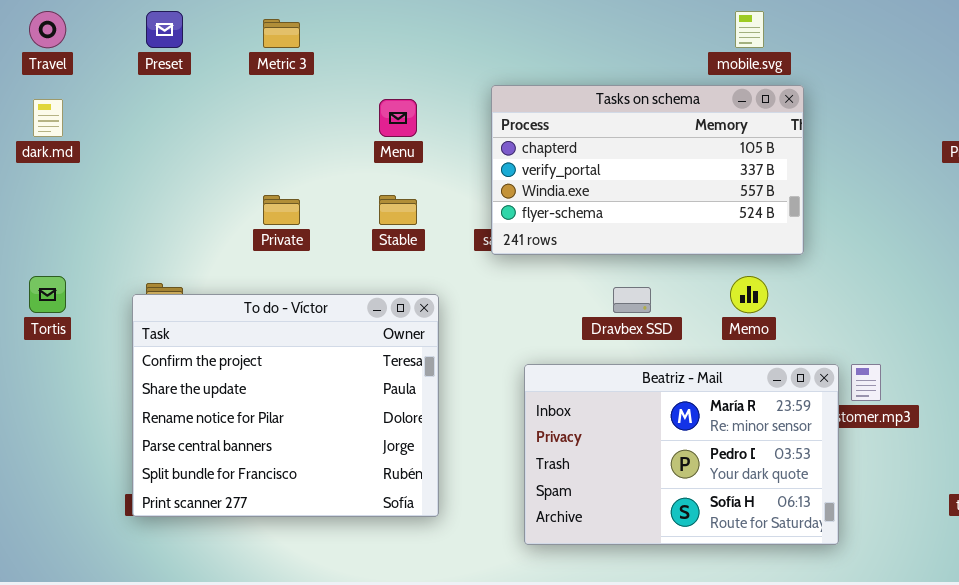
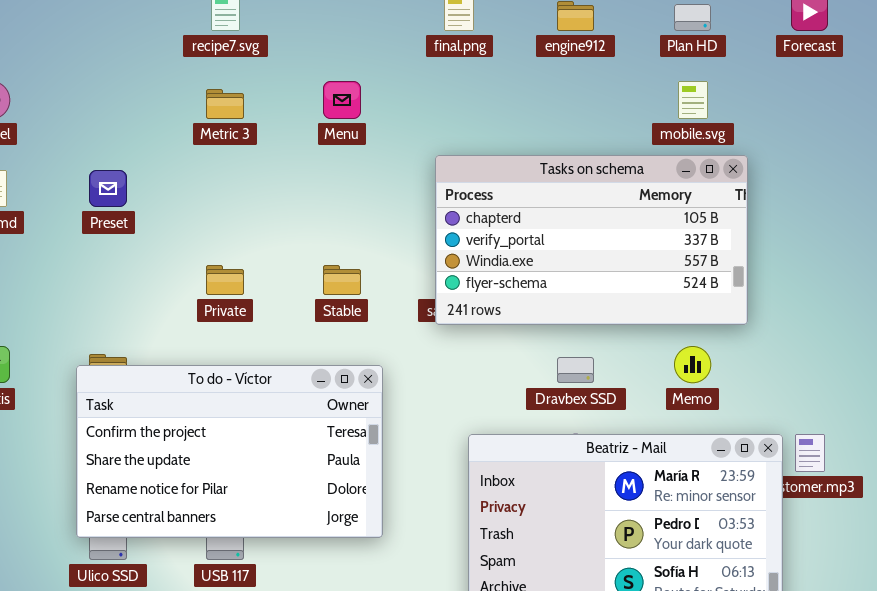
Preset: [146,11,183,48] -> [89,170,127,207], moved
Menu: [379,99,417,137] -> [323,81,361,119], moved
To do - Víctor: [132,294,439,517] -> [76,365,383,538], resized

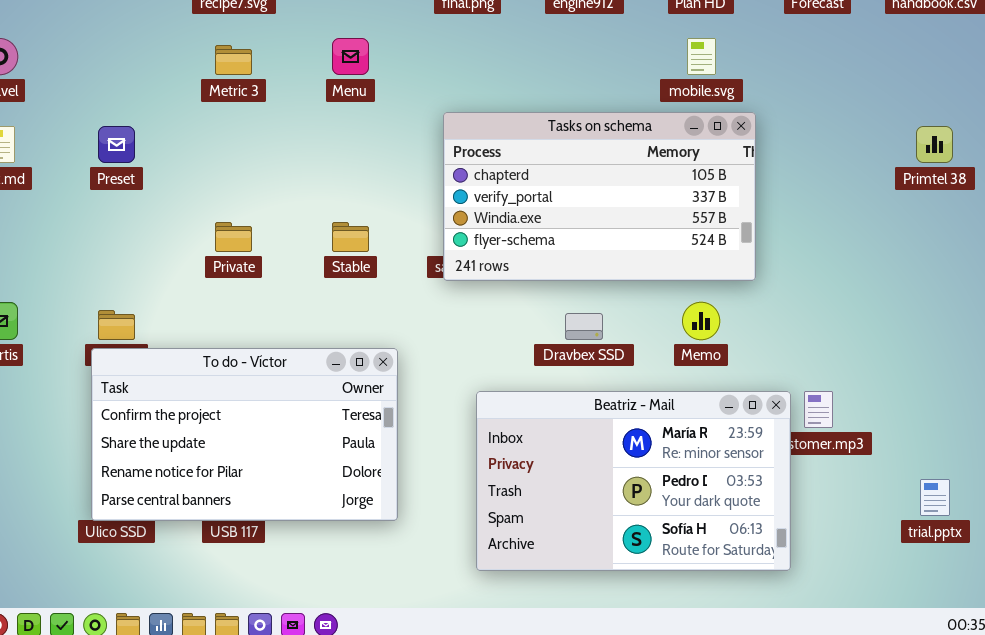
To do - Víctor: [76,365,383,538] -> [91,348,398,521], moved

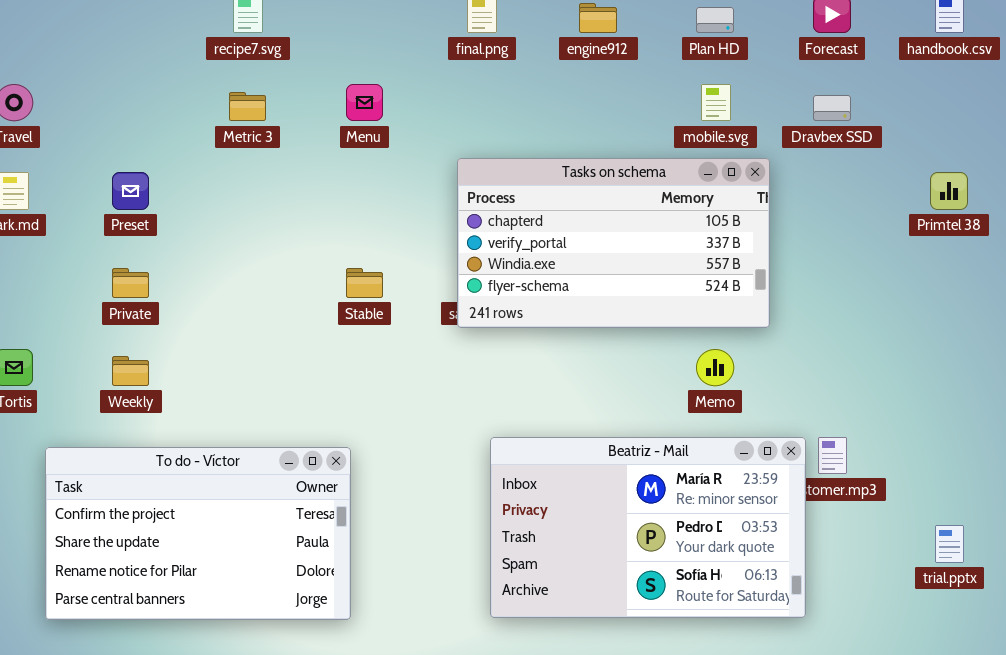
Private: [215,222,252,252] -> [112,268,149,298], moved
Dravbex SSD: [565,313,603,340] -> [813,95,851,121], moved
To do - Víctor: [91,348,398,521] -> [45,447,351,620], moved

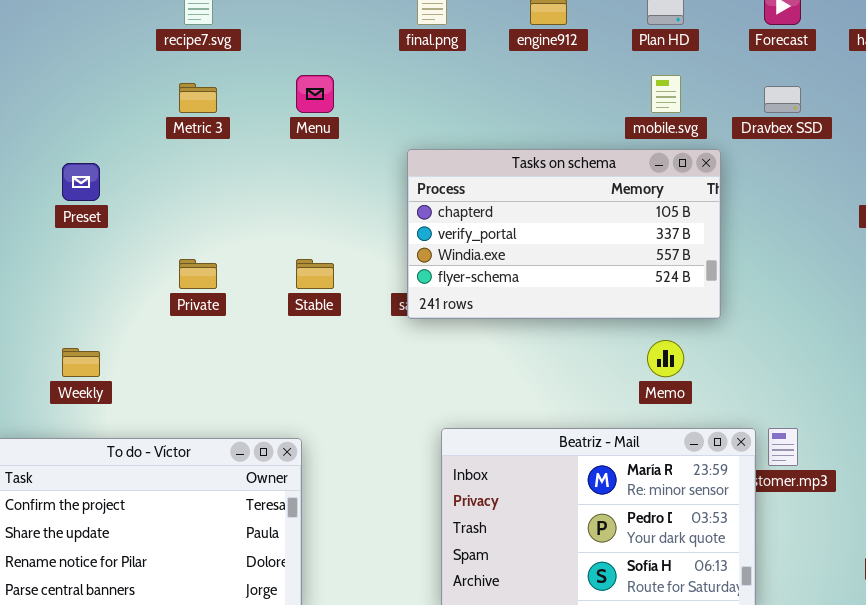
Private: [112,268,149,298] -> [179,259,217,289], moved

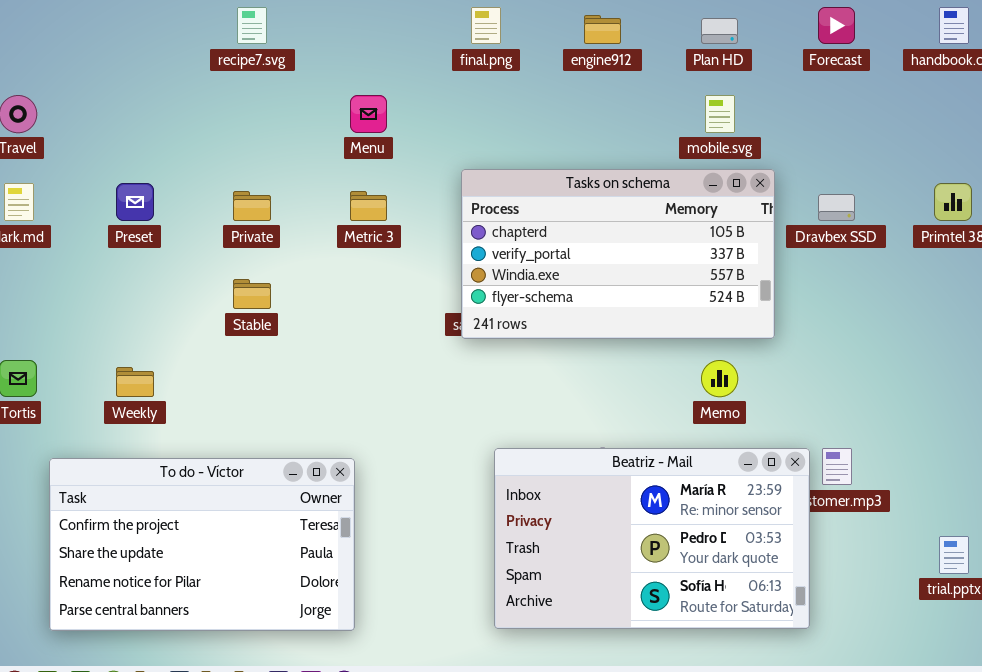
Metric 3: [179,83,217,113] -> [350,191,387,221], moved
Dravbex SSD: [764,86,801,113] -> [818,194,855,221], moved
Private: [179,259,217,289] -> [233,191,271,221], moved
Stable: [296,259,334,289] -> [233,279,271,309], moved

